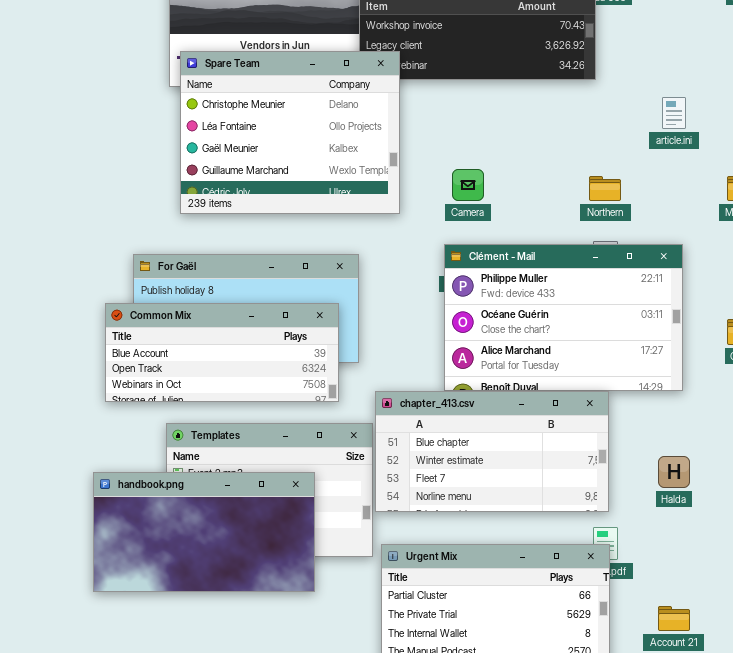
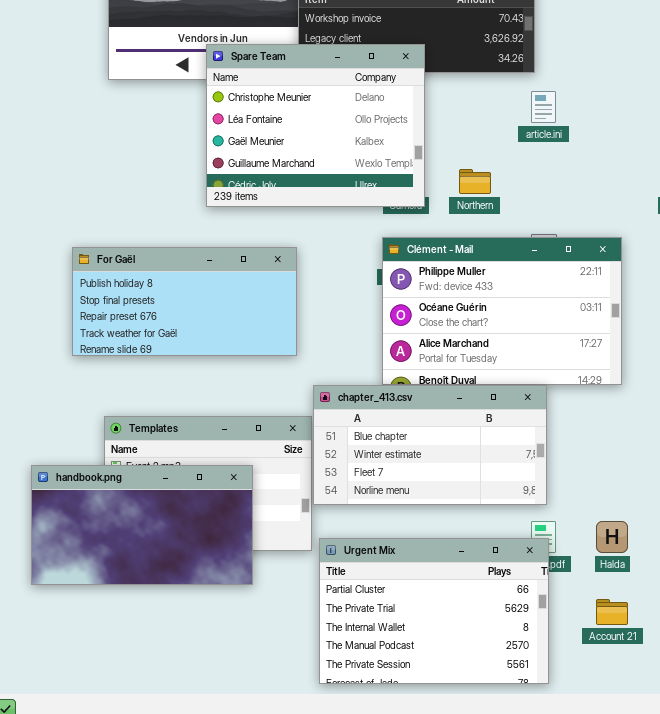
Spare Team: [180,51,400,214] -> [206,44,425,207], moved
article.ini: [662,97,686,129] -> [531,91,556,123], moved
Northern: [589,176,621,201] -> [459,169,491,194], moved
Common Mix: [105,303,339,402] -> none, closed
Halda: [658,456,690,488] -> [596,521,628,553], moved

